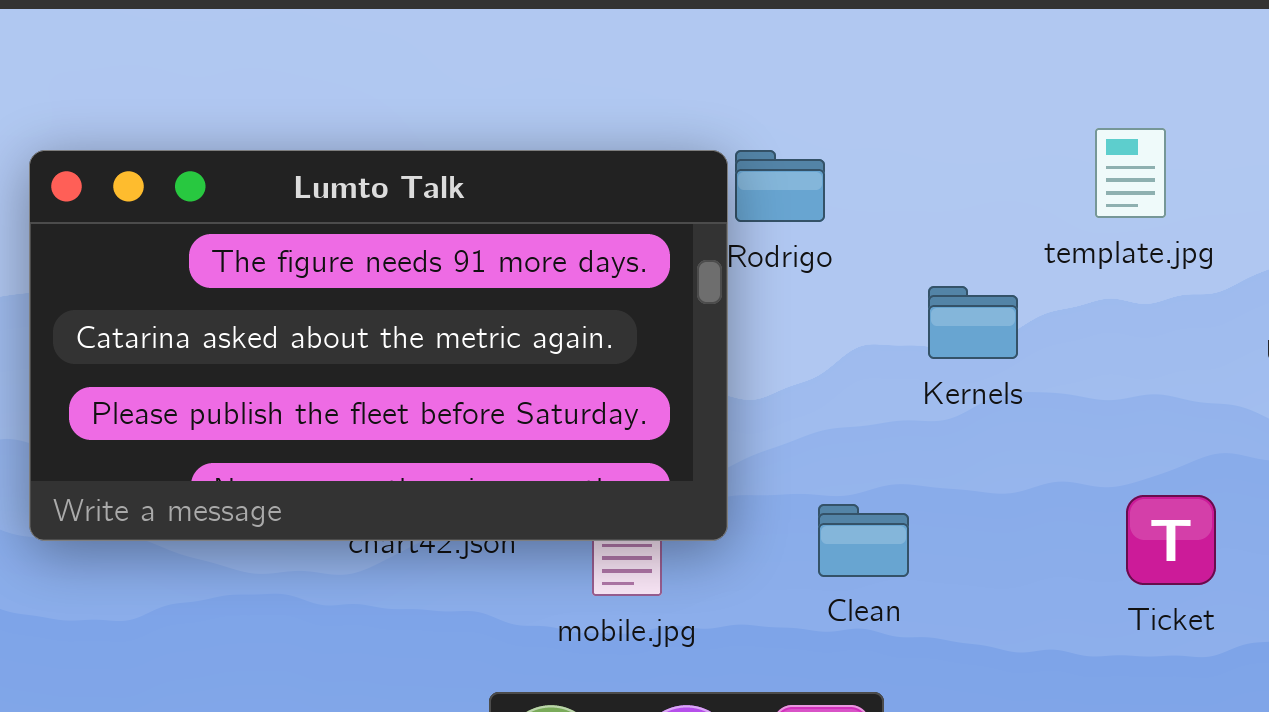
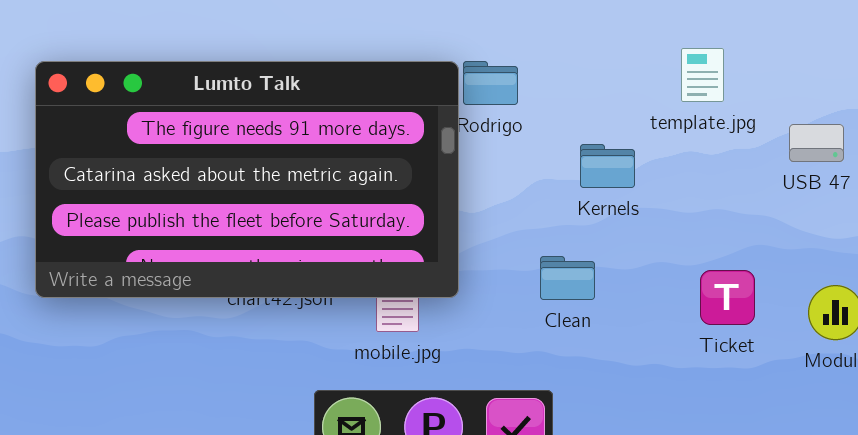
Clean: [818,504,909,577] -> [540,256,595,300], moved

